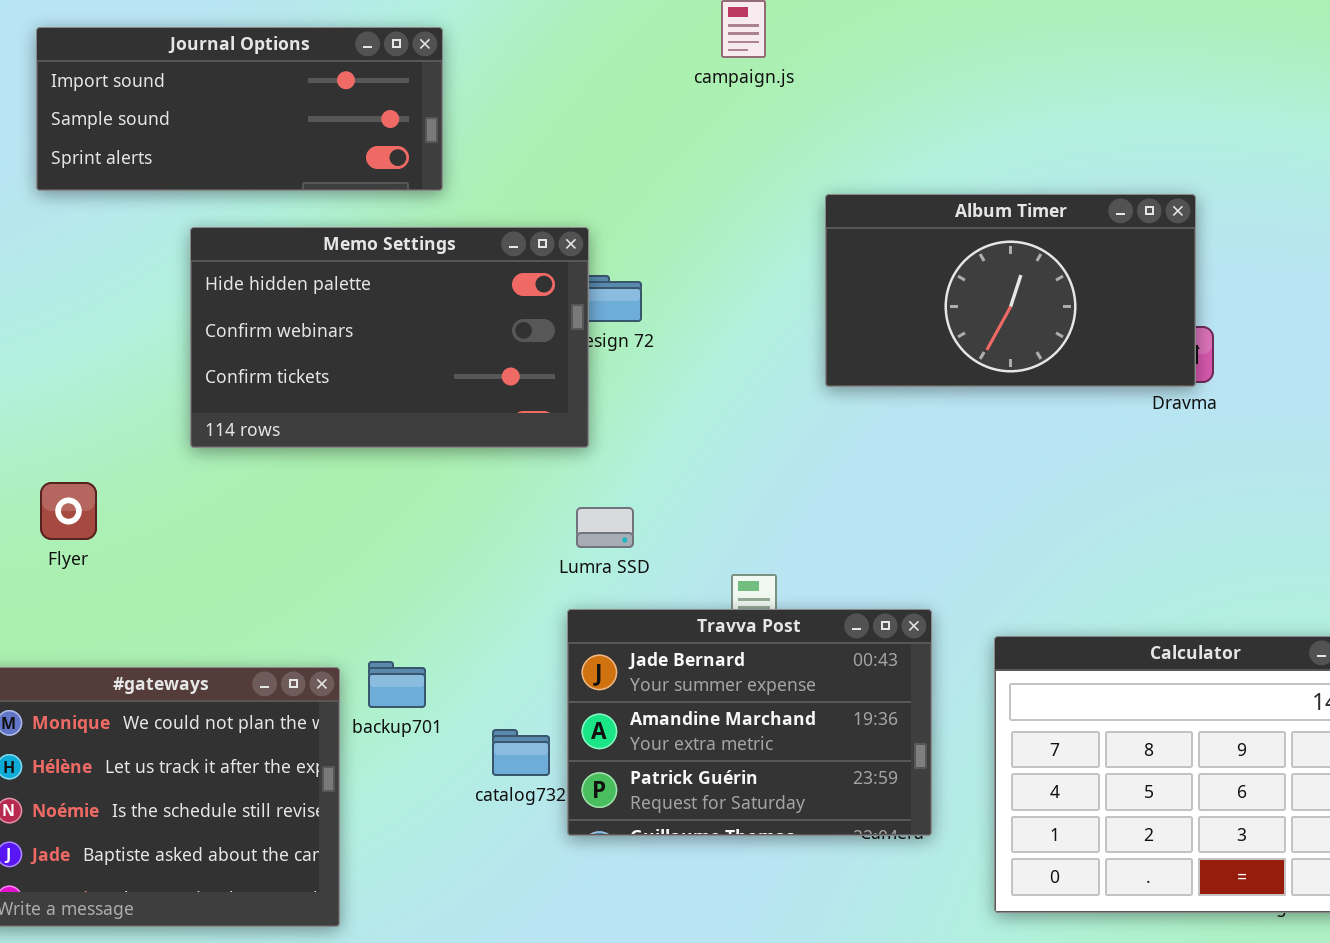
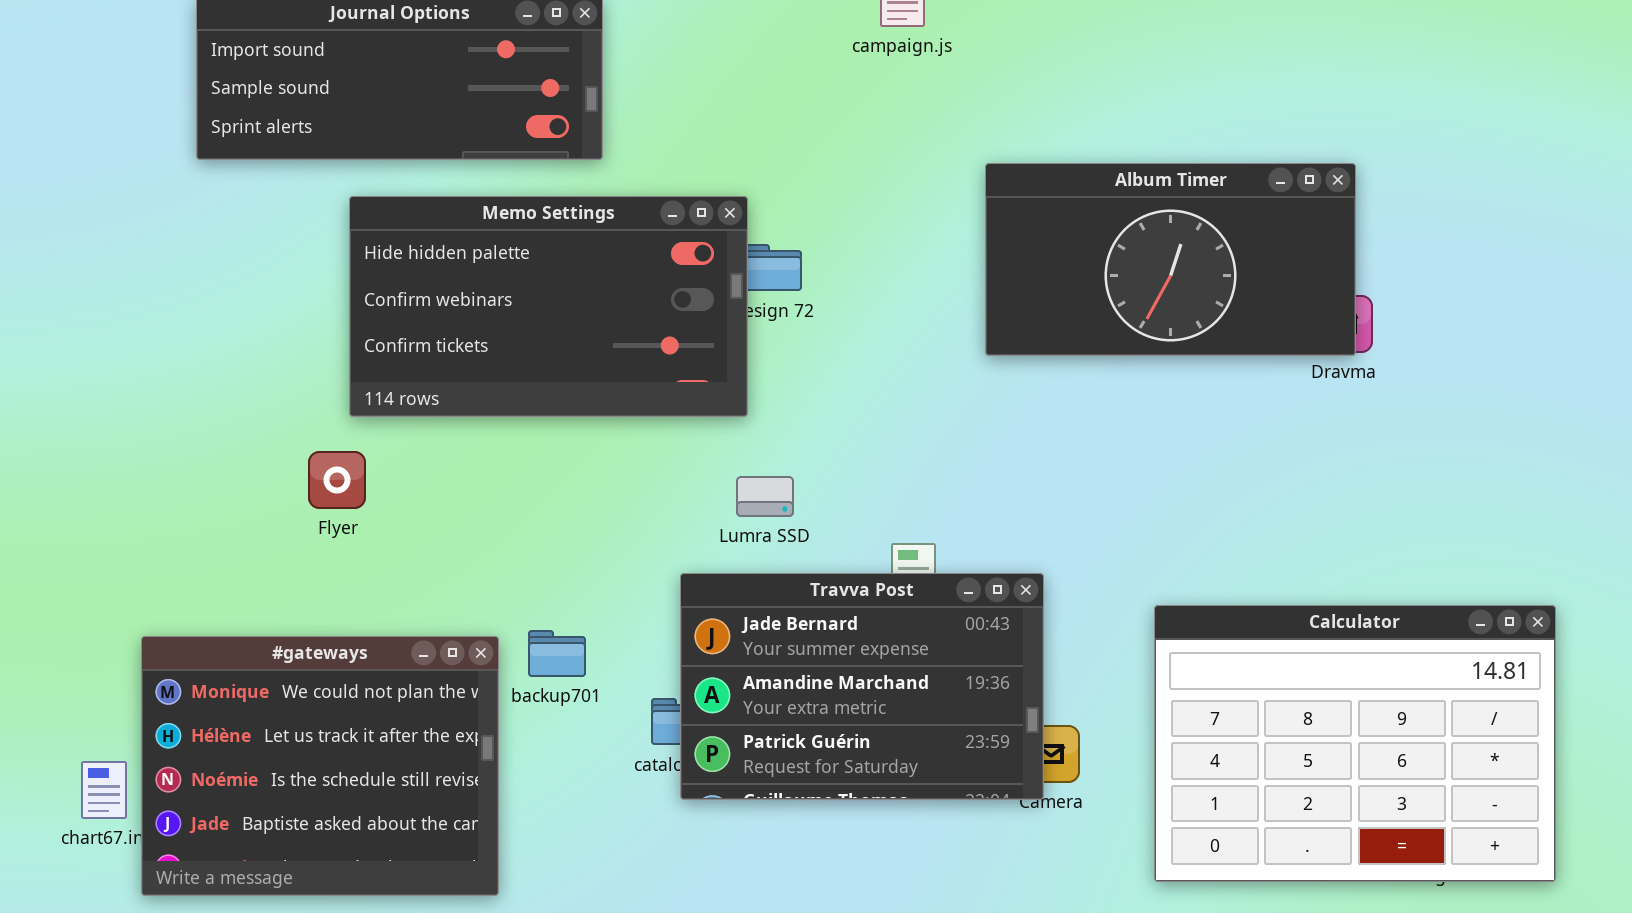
Flyer: [40,482,97,540] -> [308,451,366,509], moved
Travva Post: [567,609,932,836] -> [680,573,1044,800], moved

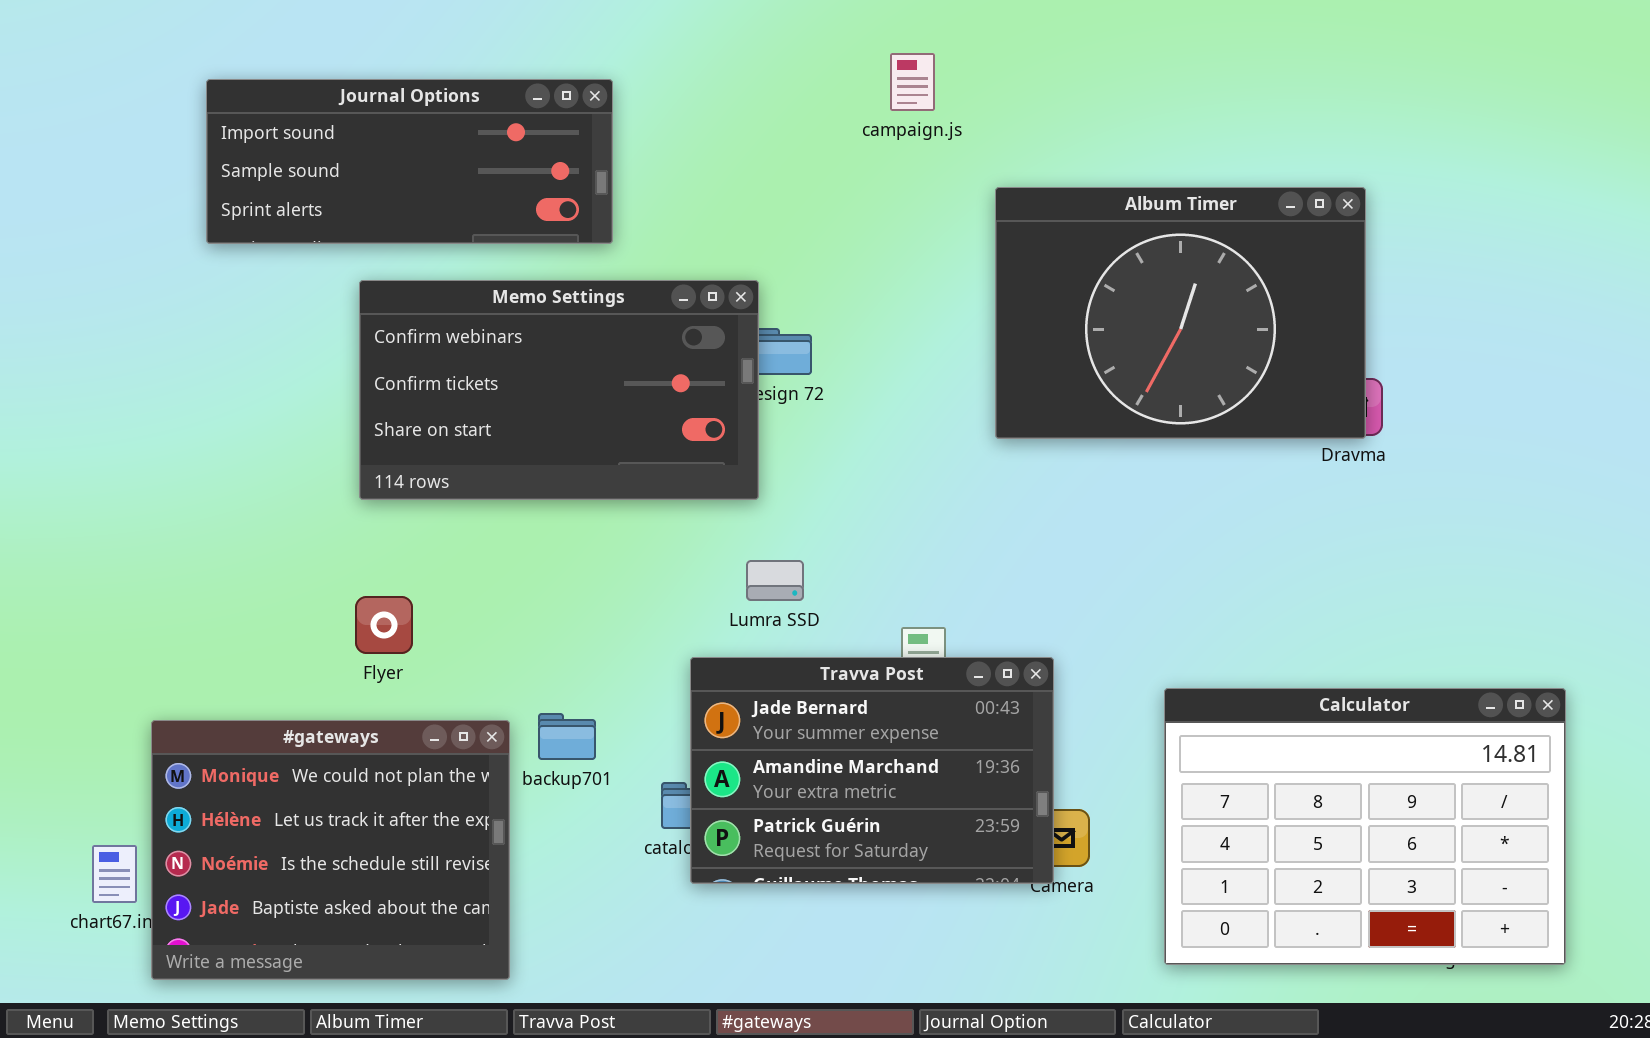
Album Timer: [985,163,1356,356] -> [995,187,1366,439], resized
Memo Settings: [349,196,748,417] -> [359,280,759,500], scrolled down 1 row
Flyer: [308,451,366,509] -> [355,596,413,654], moved

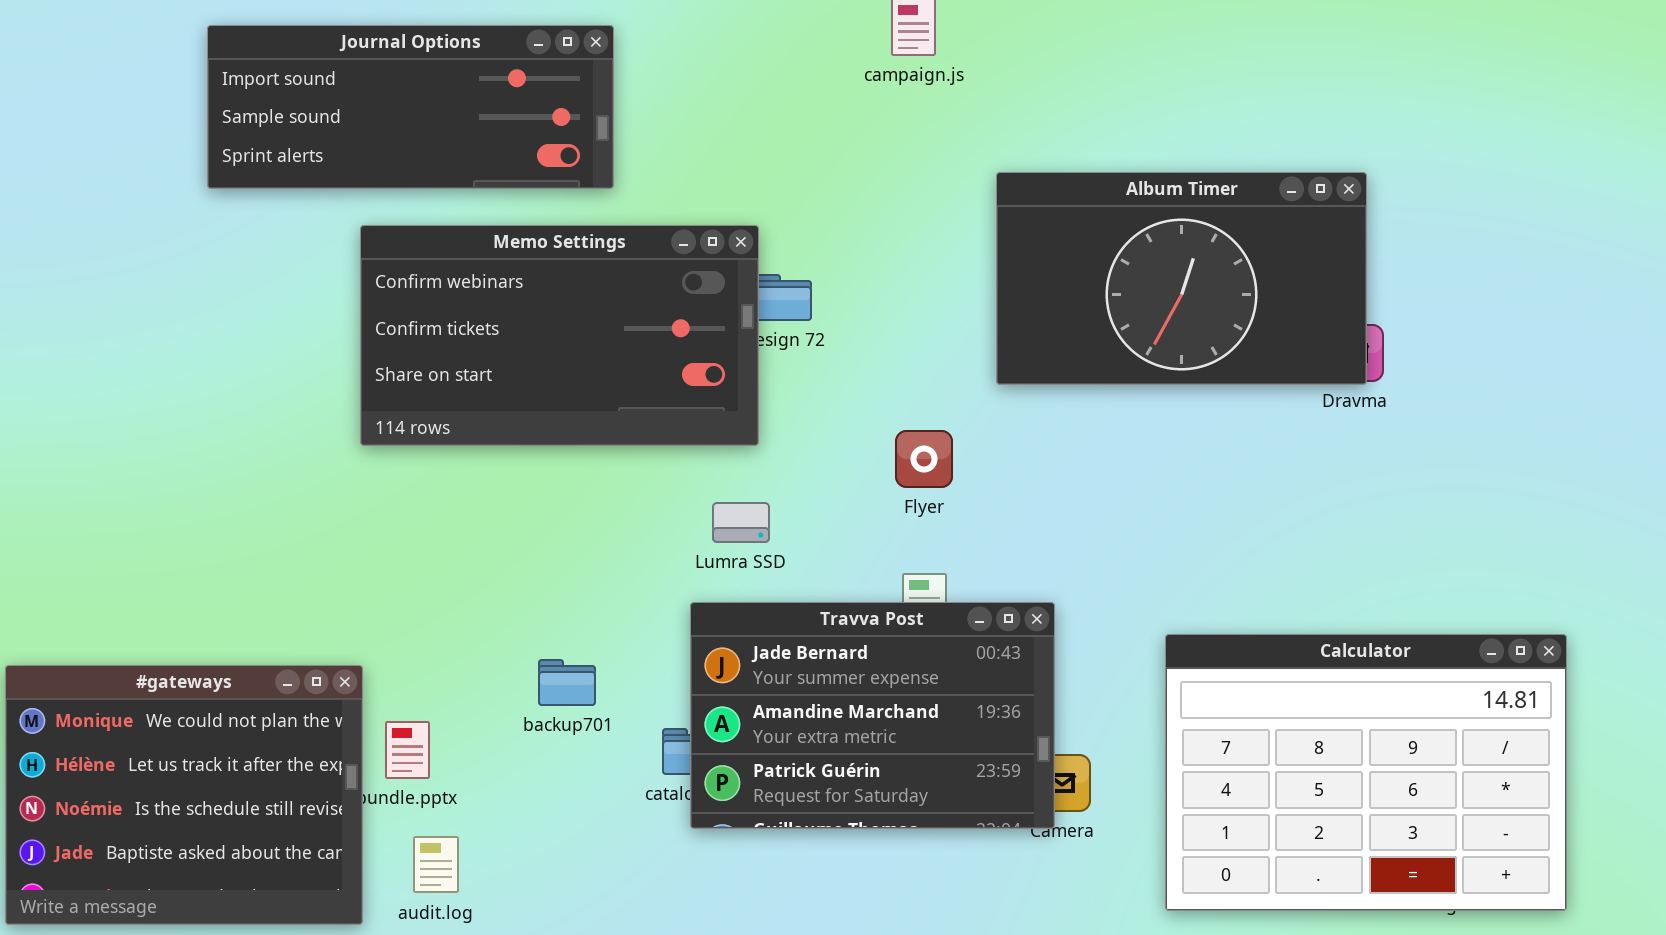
Album Timer: [995,187,1366,439] -> [996,172,1367,385], resized
Lumra SSD: [746,560,804,601] -> [712,502,770,543], moved
Flyer: [355,596,413,654] -> [895,430,953,488], moved
#gateways: [151,720,510,980] -> [5,665,363,925], moved

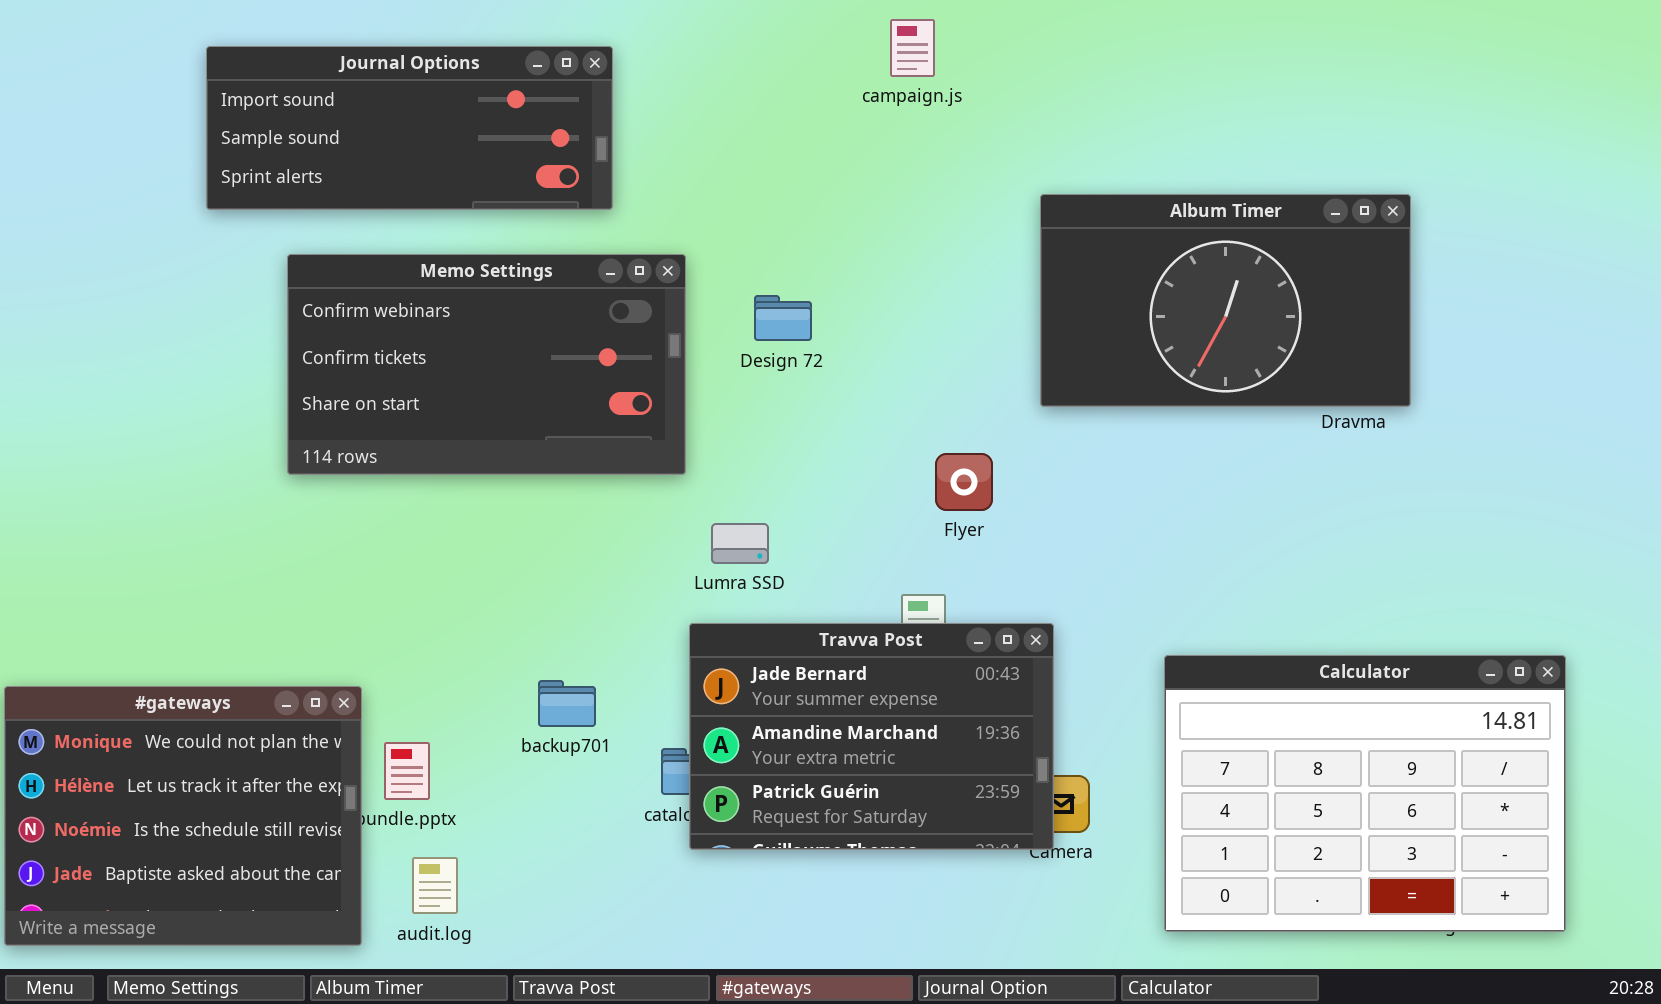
Album Timer: [996,172,1367,385] -> [1040,194,1411,407], moved
Memo Settings: [360,225,759,446] -> [287,254,686,475], moved
Flyer: [895,430,953,488] -> [935,453,993,511], moved

